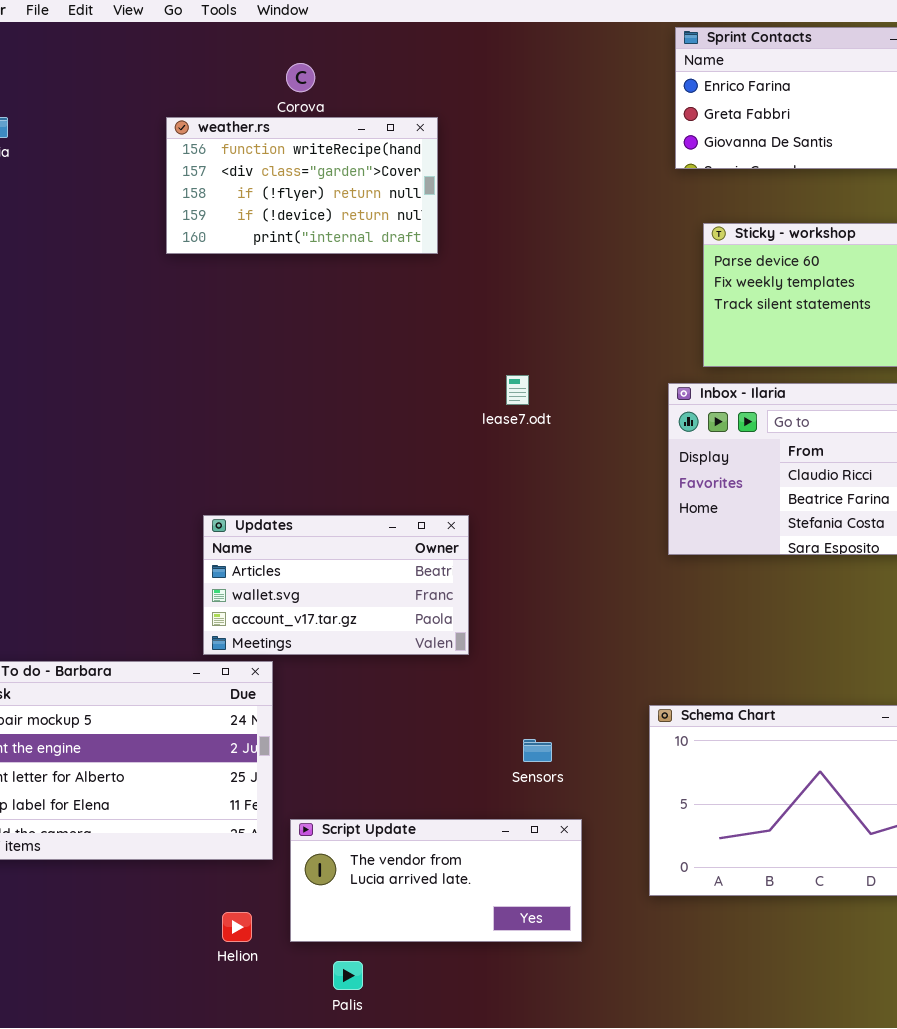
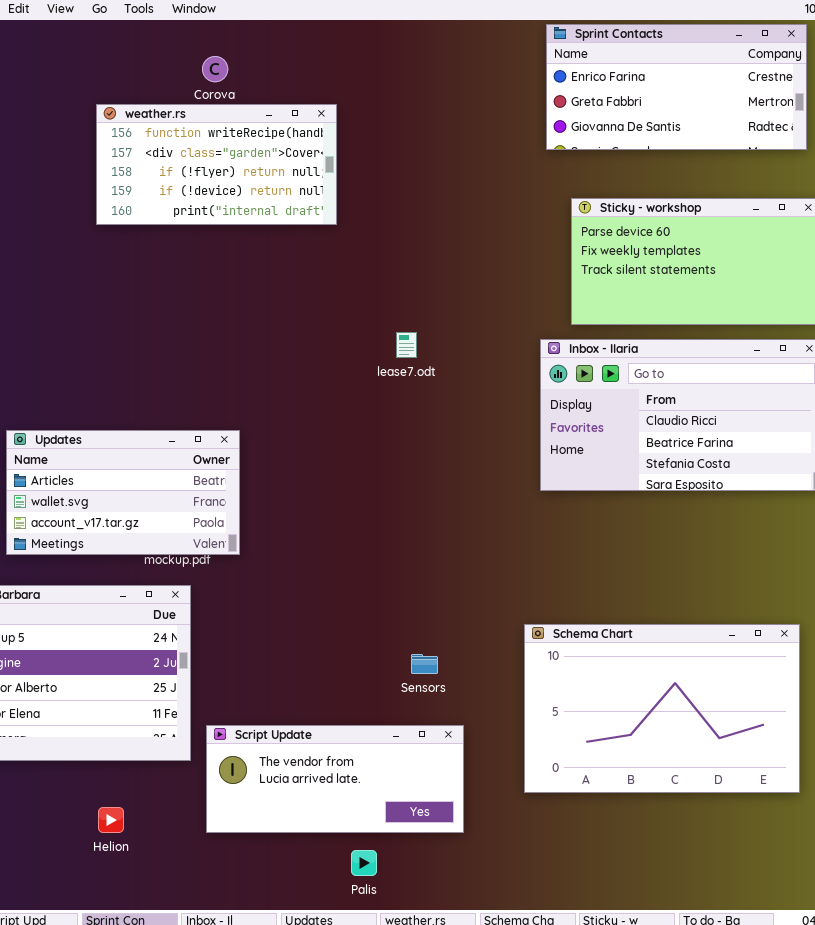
Updates: [203,515,469,655] -> [6,430,240,555], moved
Helion: [222,912,252,942] -> [98,807,124,833], moved
Palis: [333,961,363,990] -> [351,850,377,876], moved

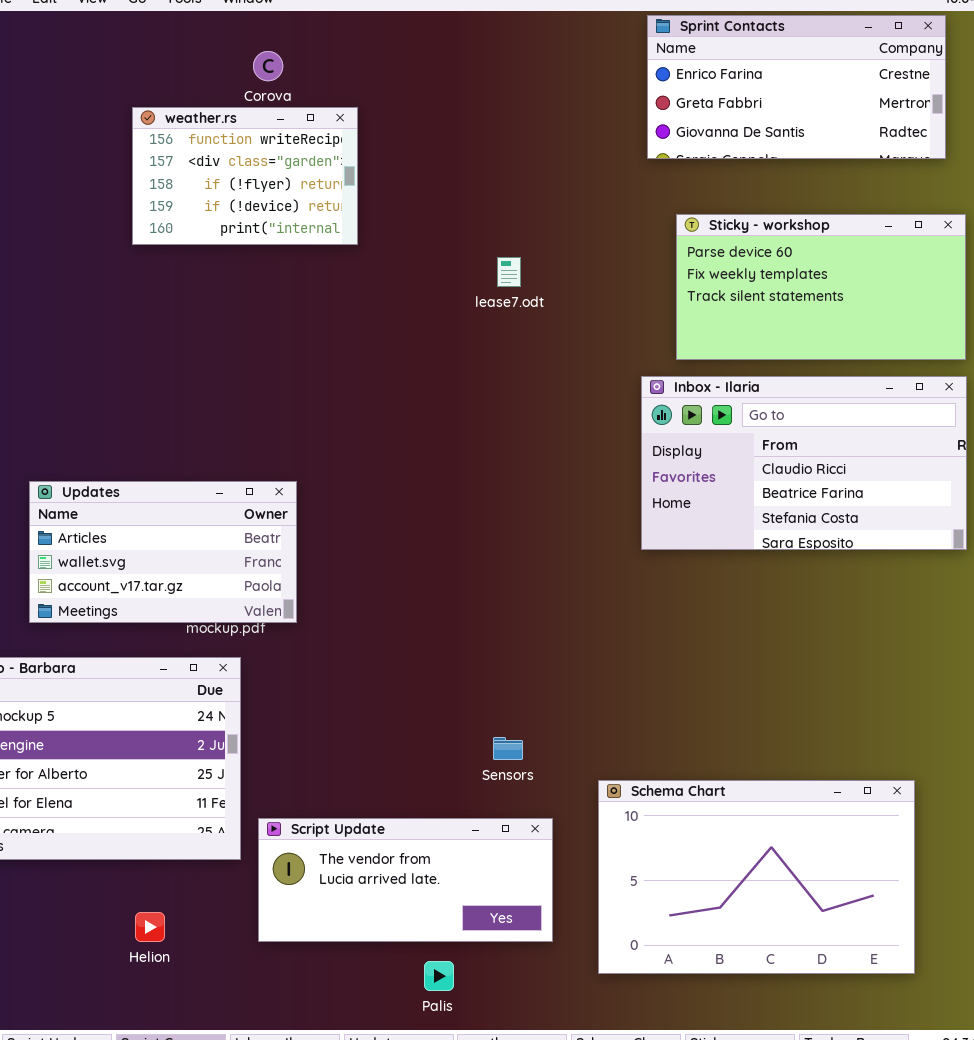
weather.rs: [96,104,337,225] -> [132,107,358,245], resized
lease7.odt: [396,332,417,358] -> [497,257,521,287], moved
Schema Chart: [524,624,800,793] -> [598,780,915,974], moved

